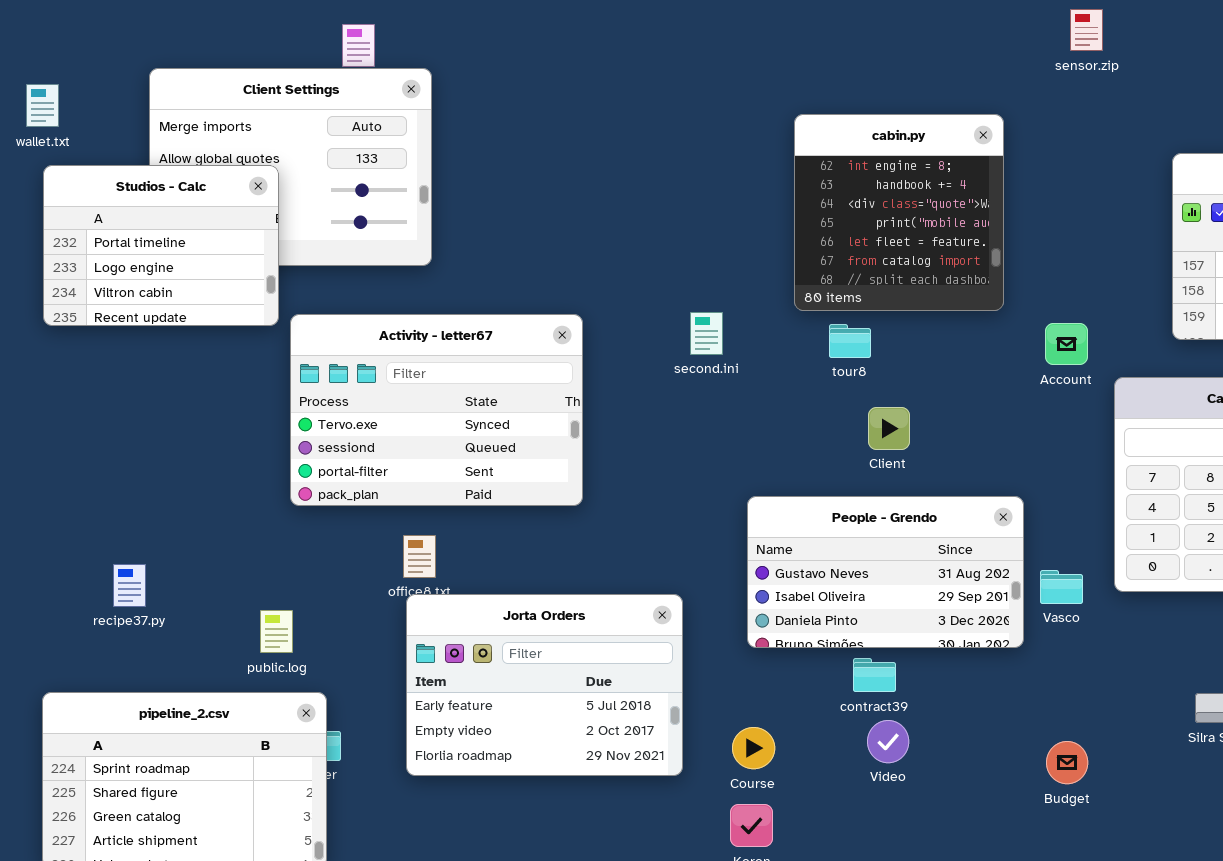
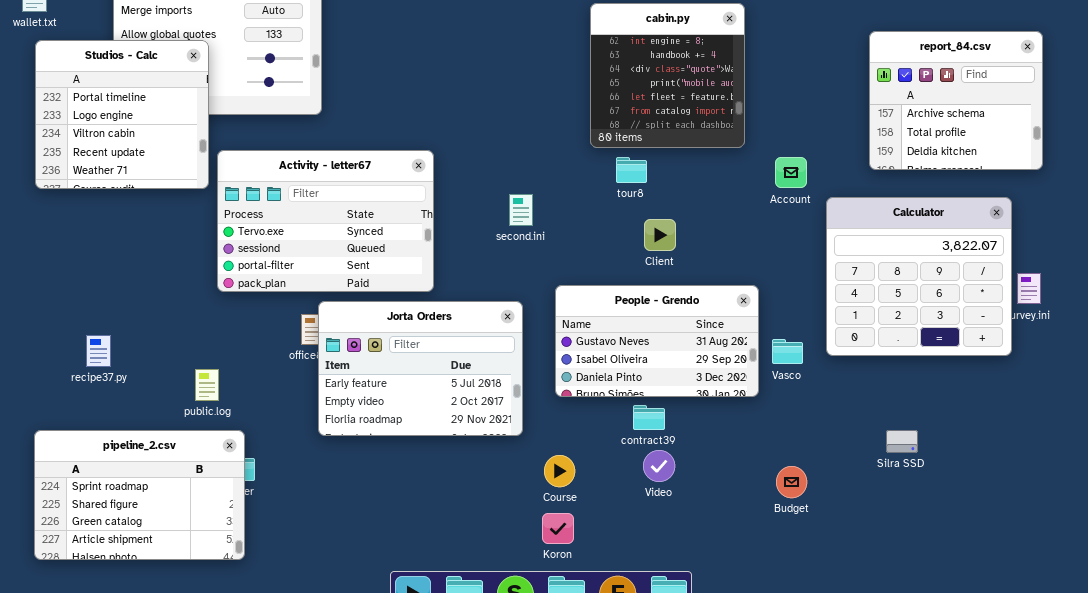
Studios - Calc: [43,165,279,326] -> [35,40,209,189], resized
second.ini: [690,312,723,355] -> [509,194,533,226], moved
Jorta Orders: [406,594,683,776] -> [318,301,523,436], moved

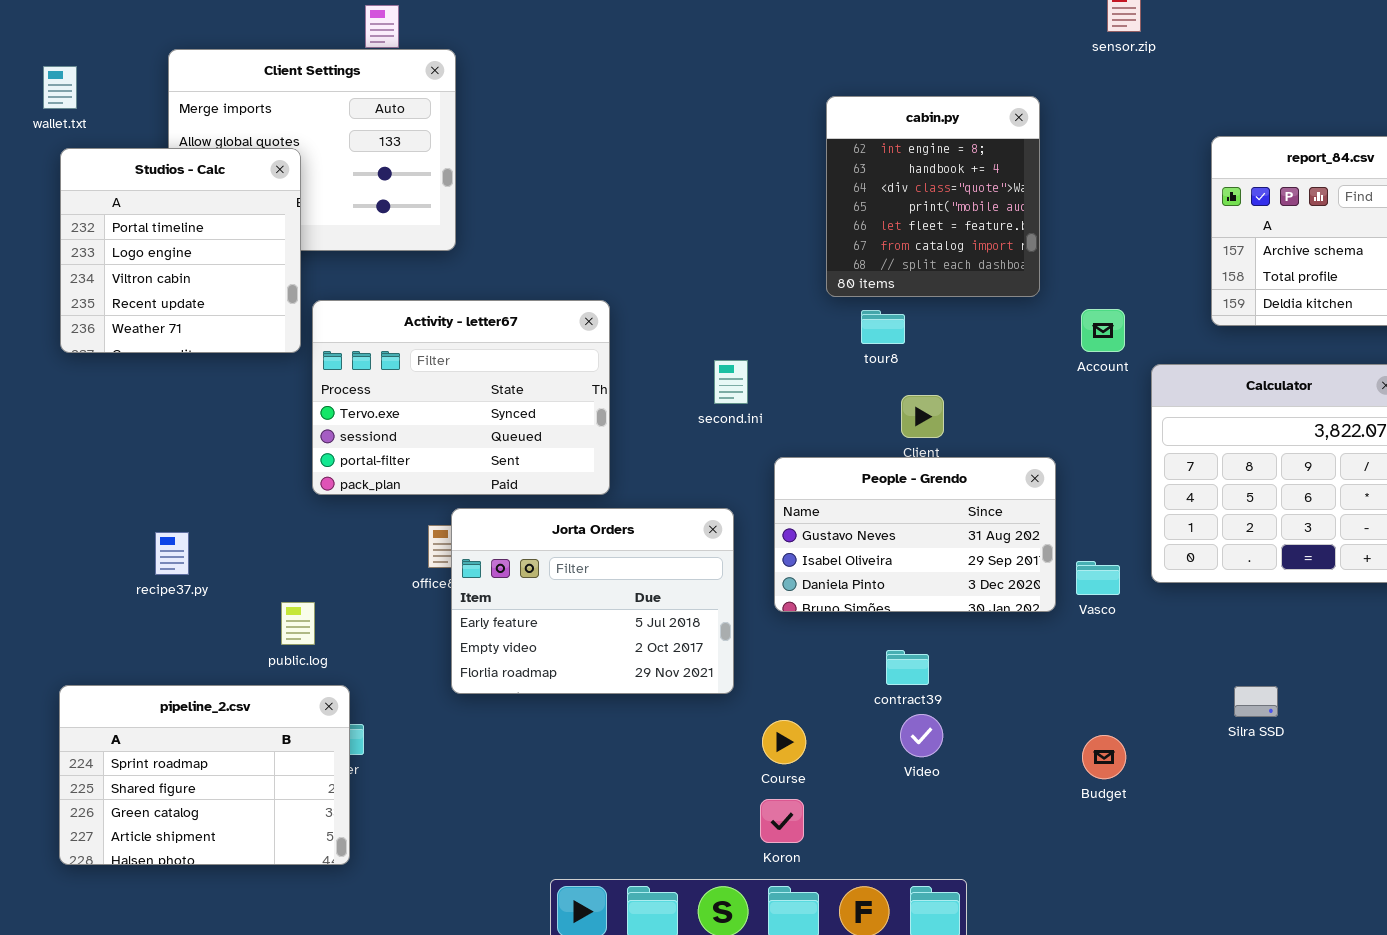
People - Grendo: [555,285,759,397] -> [774,457,1056,612], moved
recipe37.py: [86,335,111,367] -> [155,532,189,575], moved

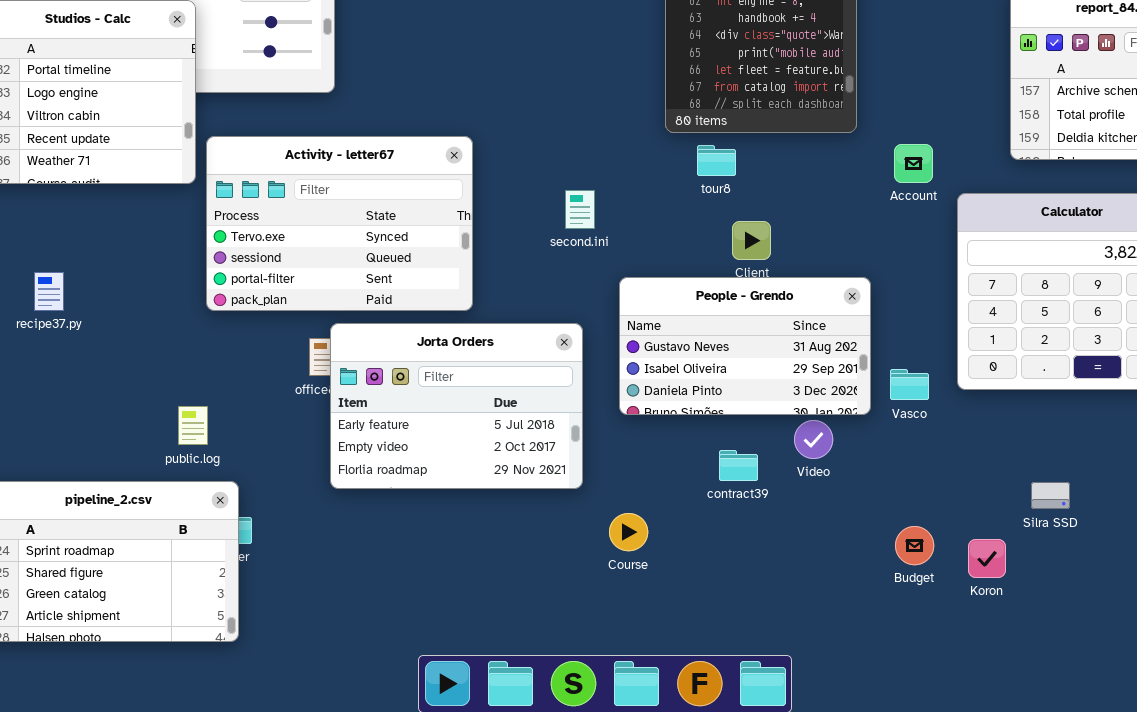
recipe37.py: [155,532,189,575] -> [34,272,64,311], moved
Video: [900,714,943,757] -> [794,420,833,459], moved
Koron: [760,799,804,843] -> [968,539,1006,578], moved

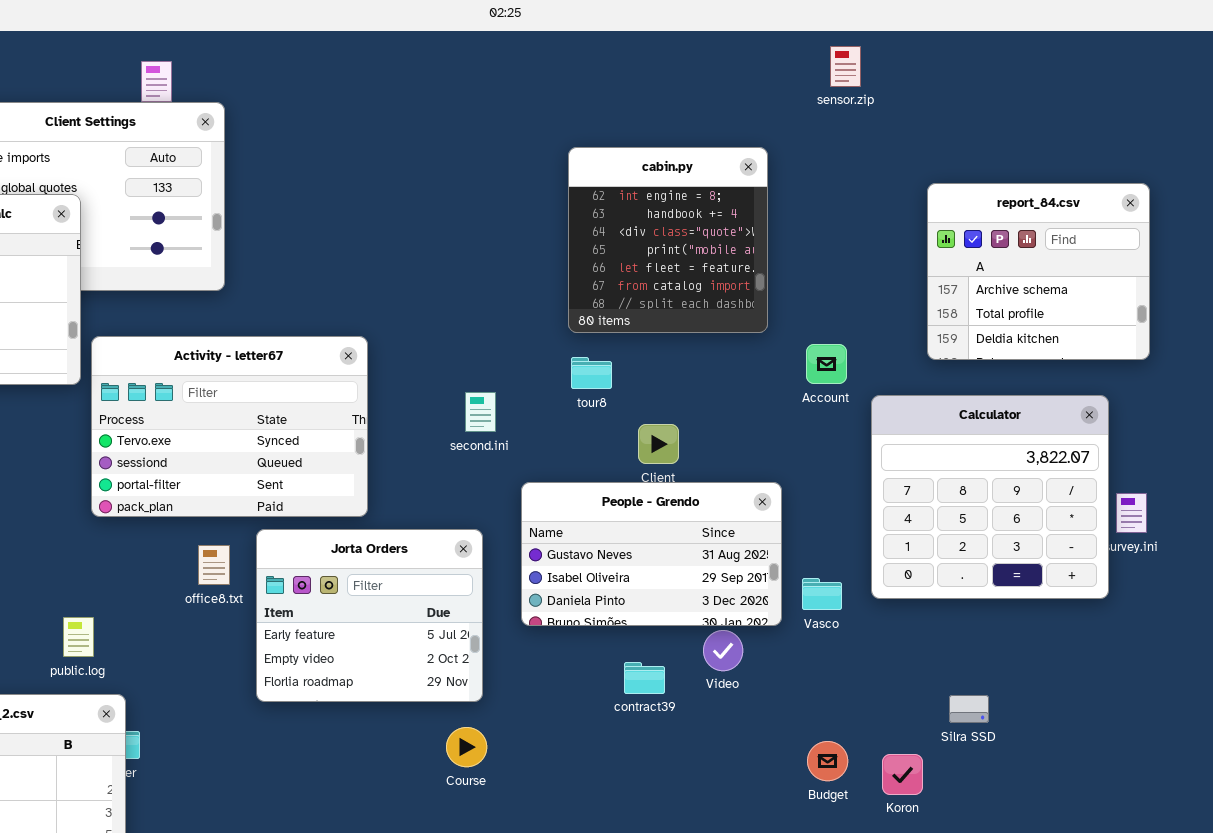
tour8: [697,145,736,176] -> [571,357,612,389], moved
Jorta Orders: [330,323,583,489] -> [256,529,483,702], resized
Course: [609,513,648,551] -> [446,727,487,767], moved

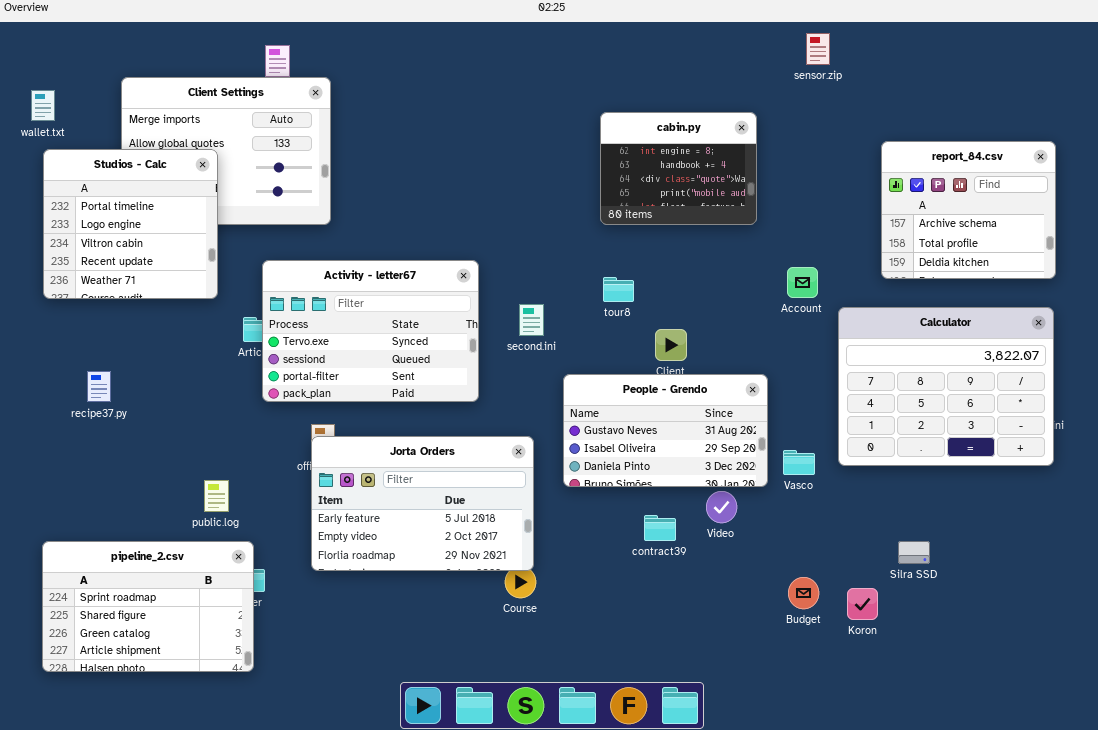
cabin.py: [568,147,768,333] -> [600,112,757,225], resized
Activity - letter67: [91,336,368,517] -> [262,260,479,402], moved
Calculator: [871,395,1109,599] -> [838,307,1054,466], resized
Jorta Orders: [256,529,483,702] -> [311,436,534,571], moved, resized

